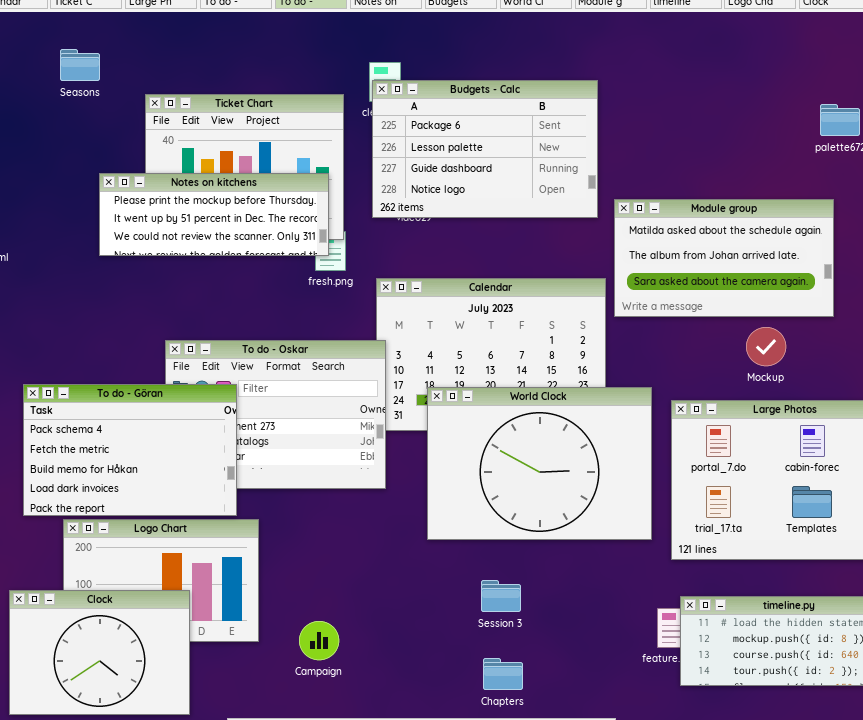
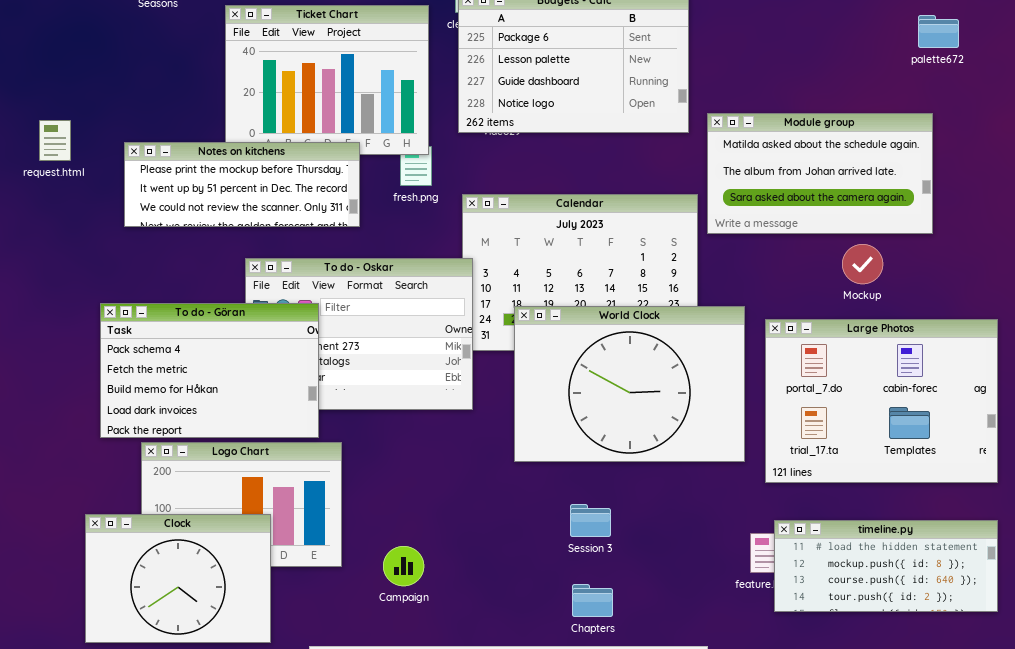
Notes on kitchens: [99,173,329,256] -> [124,142,360,227], moved

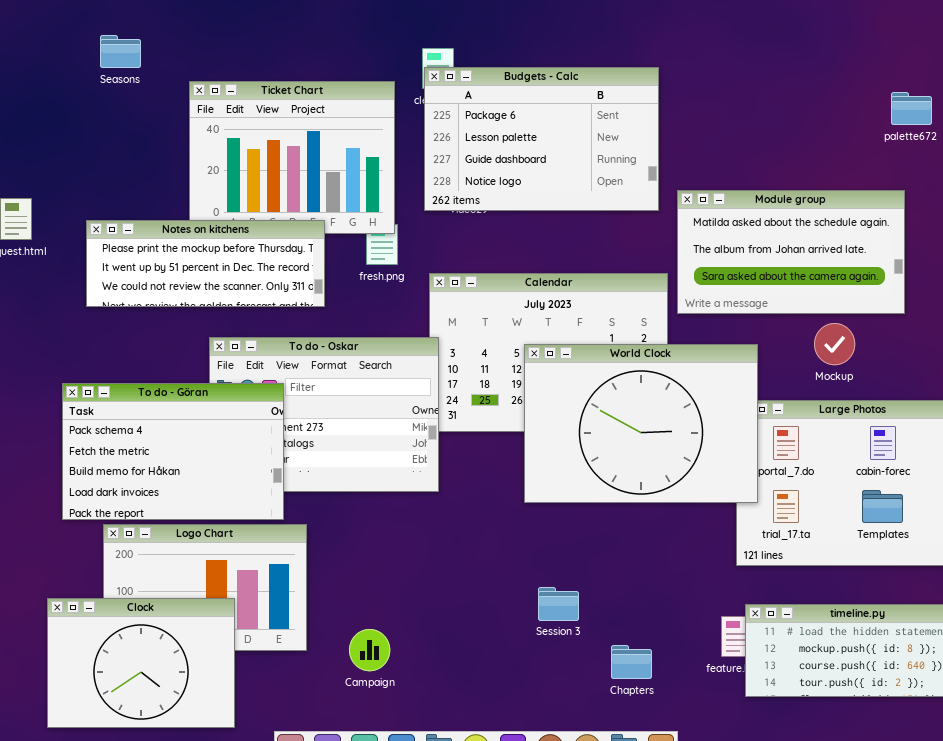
World Clock: [514,306,745,462] -> [524,344,758,503], moved
Chapters: [572,584,613,617] -> [611,645,652,679], moved

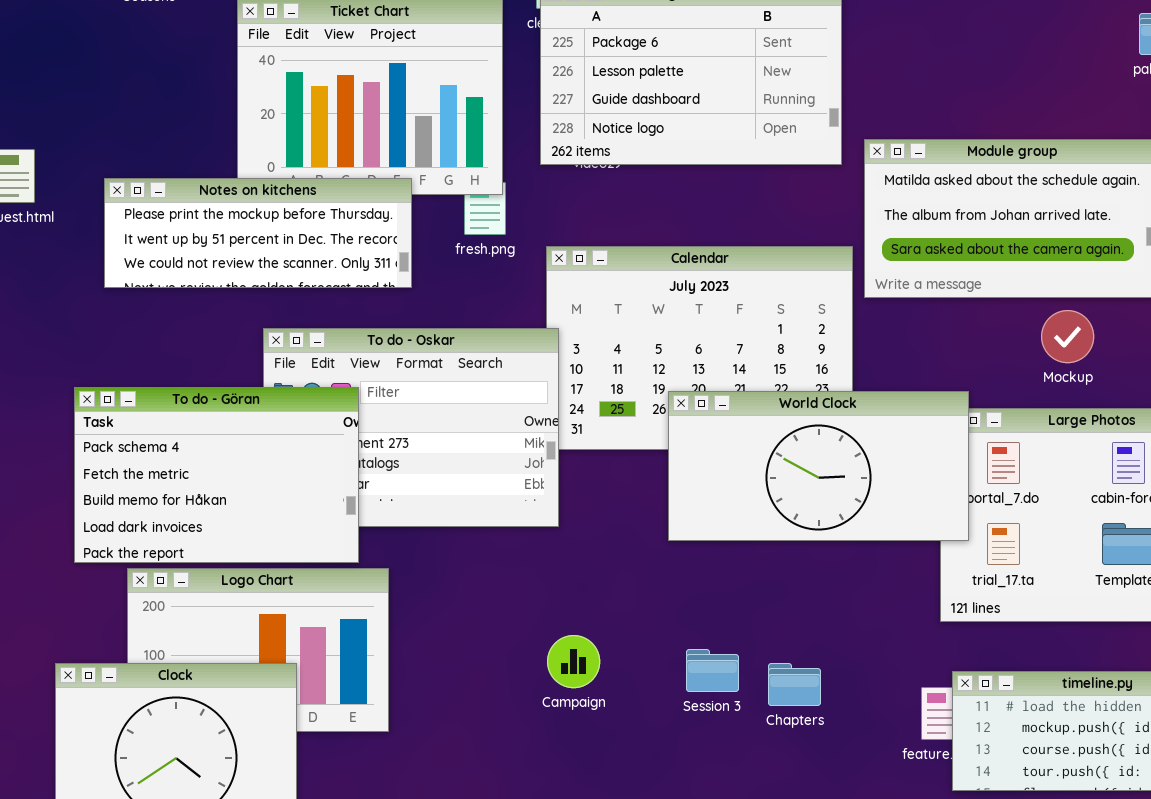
World Clock: [524,344,758,503] -> [668,391,969,541], resized
Campaign: [349,629,390,671] -> [547,635,600,688], moved
Chapters: [611,645,652,679] -> [768,663,821,706], moved

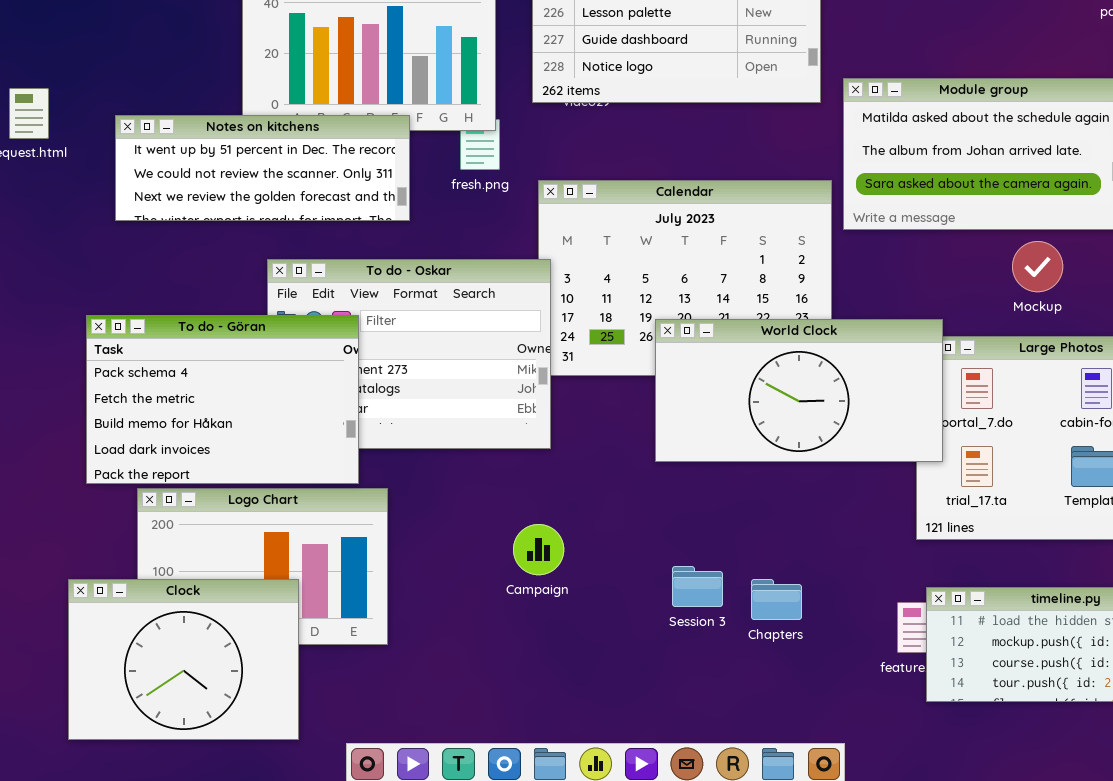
Notes on kitchens: [104,178,412,288] -> [115,115,410,221], scrolled down 1 row
Campaign: [547,635,600,688] -> [513,524,564,575], moved

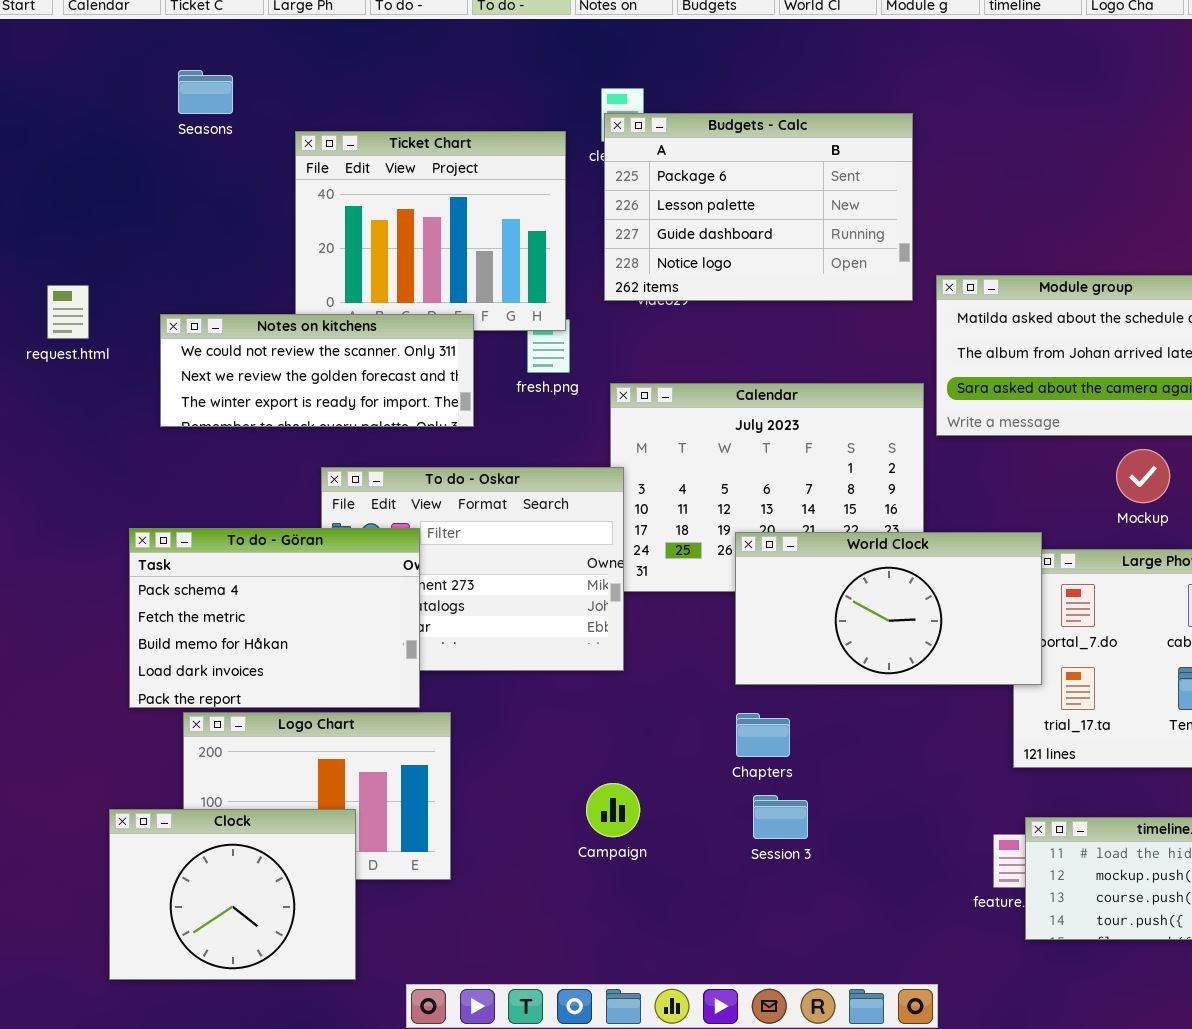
Notes on kitchens: [115,115,410,221] -> [160,314,474,427], scrolled down 1 row
Campaign: [513,524,564,575] -> [586,783,640,837], moved
Chapters: [751,579,802,620] -> [736,713,790,757], moved

